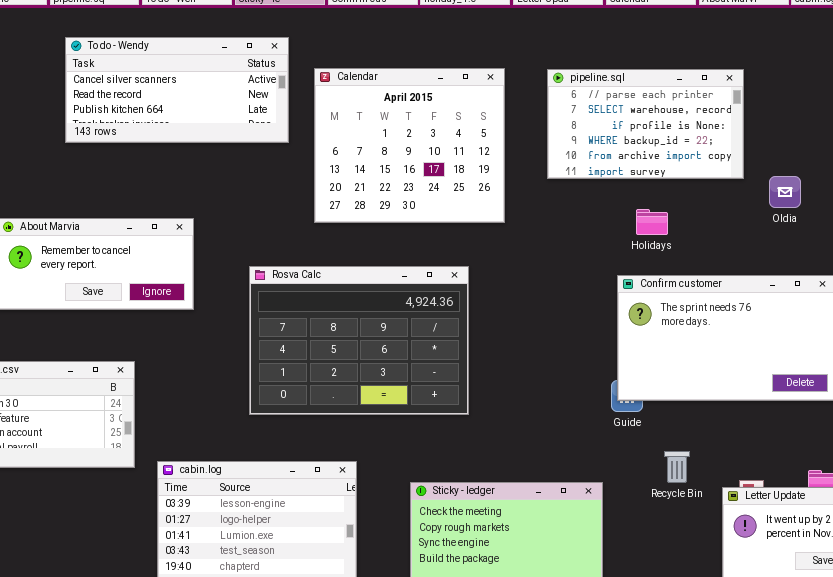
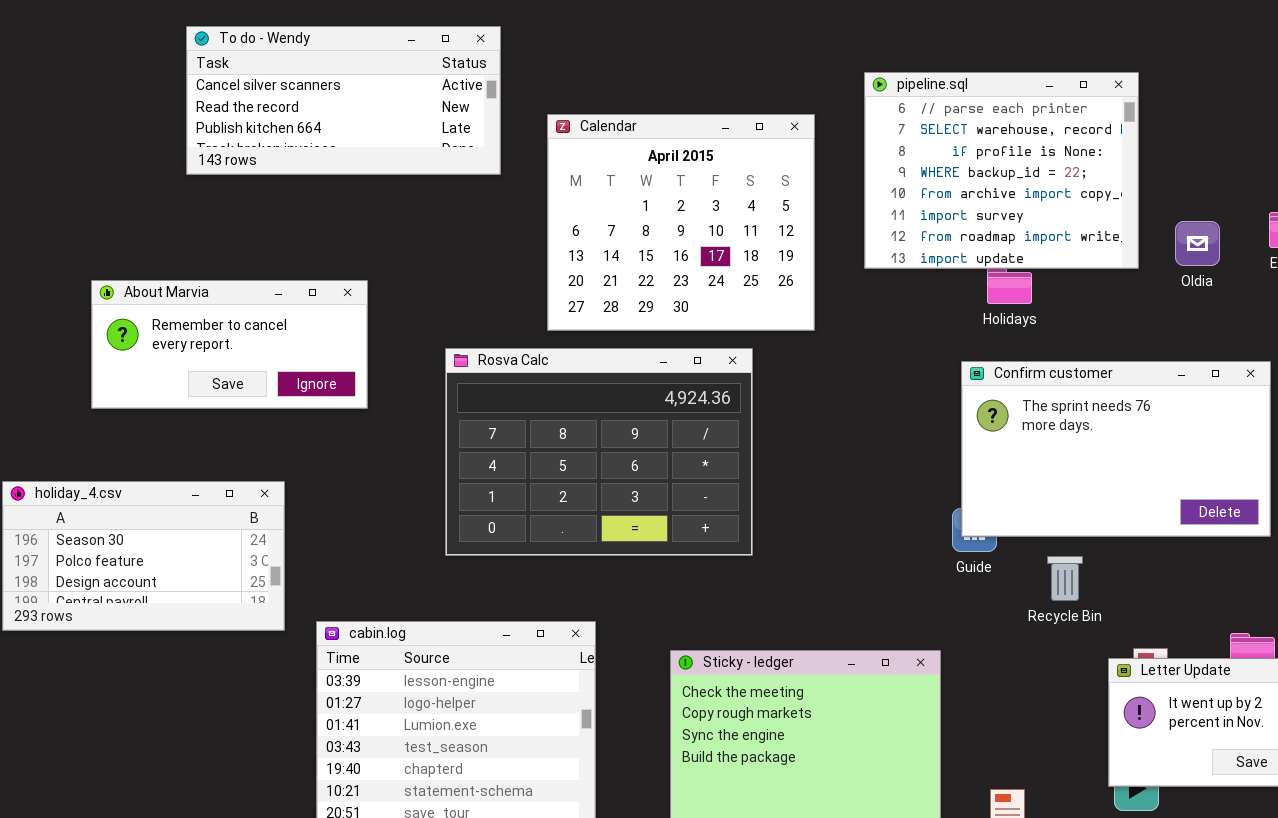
Calendar: [314,68,505,223] -> [547,114,815,331], moved
pipeline.sql: [547,69,744,179] -> [864,72,1139,269], resized
Recycle Bin: [664,451,690,483] -> [1047,556,1083,601], moved

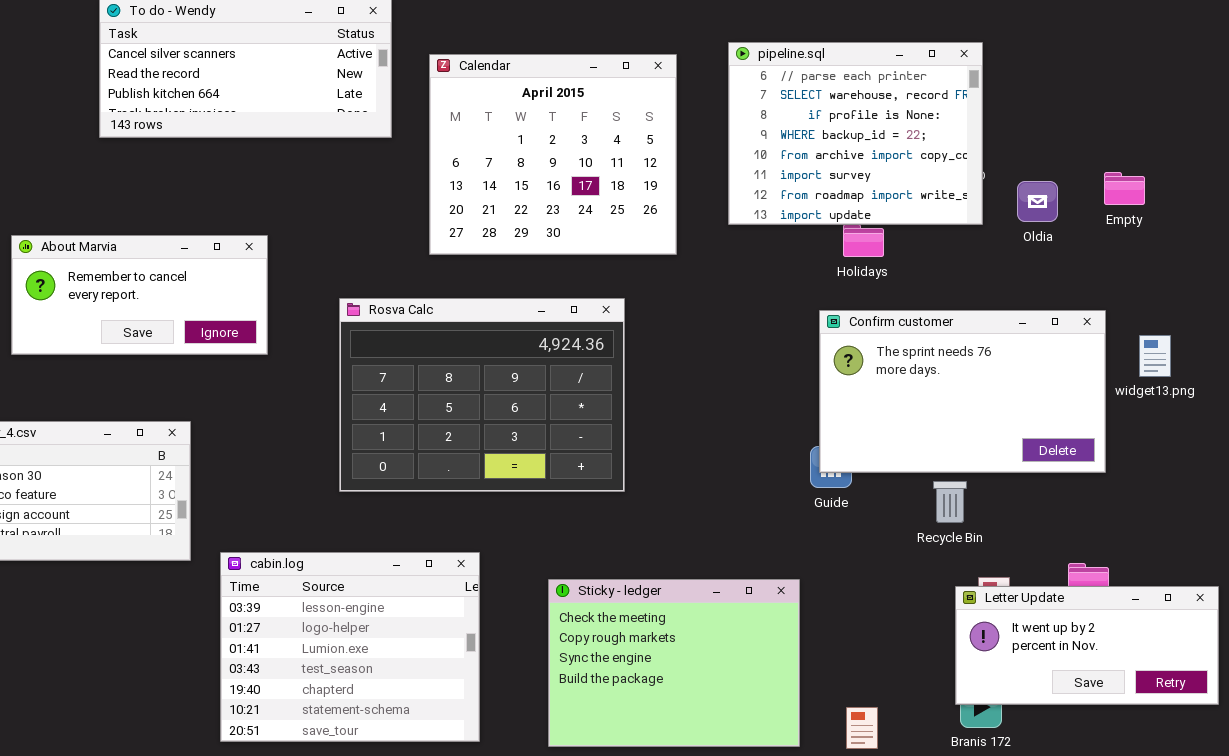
Calendar: [547,114,815,331] -> [429,54,677,255], moved
Recycle Bin: [1047,556,1083,601] -> [933,481,967,523], moved

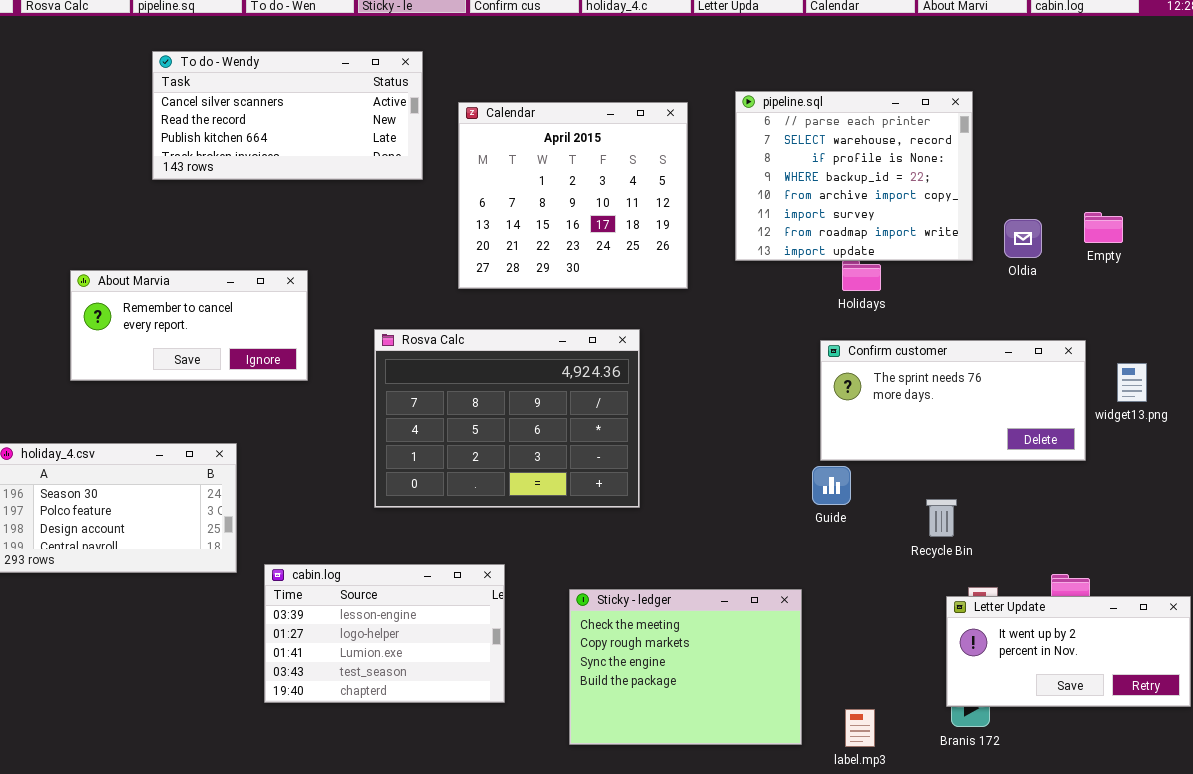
Confirm customer: [819,310,1106,473] -> [820,340,1086,461], resized
cabin.log: [220,552,480,742] -> [264,564,505,703], resized

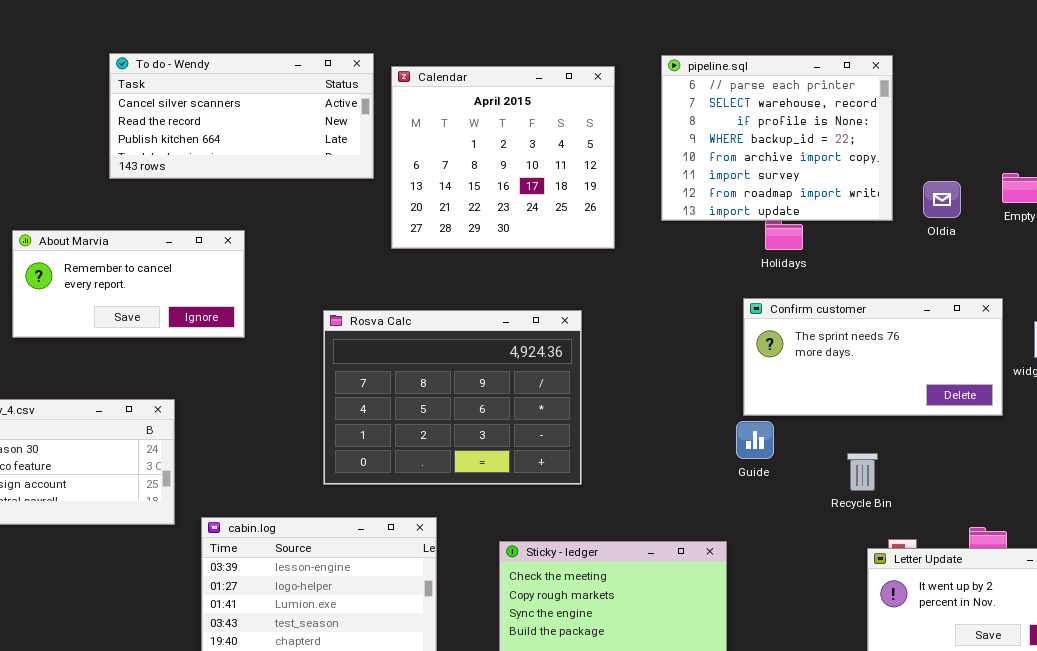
To do - Wendy: [152,51,423,180] -> [109,53,374,179], moved
Rosva Calc: [374,329,640,508] -> [323,310,582,485], moved

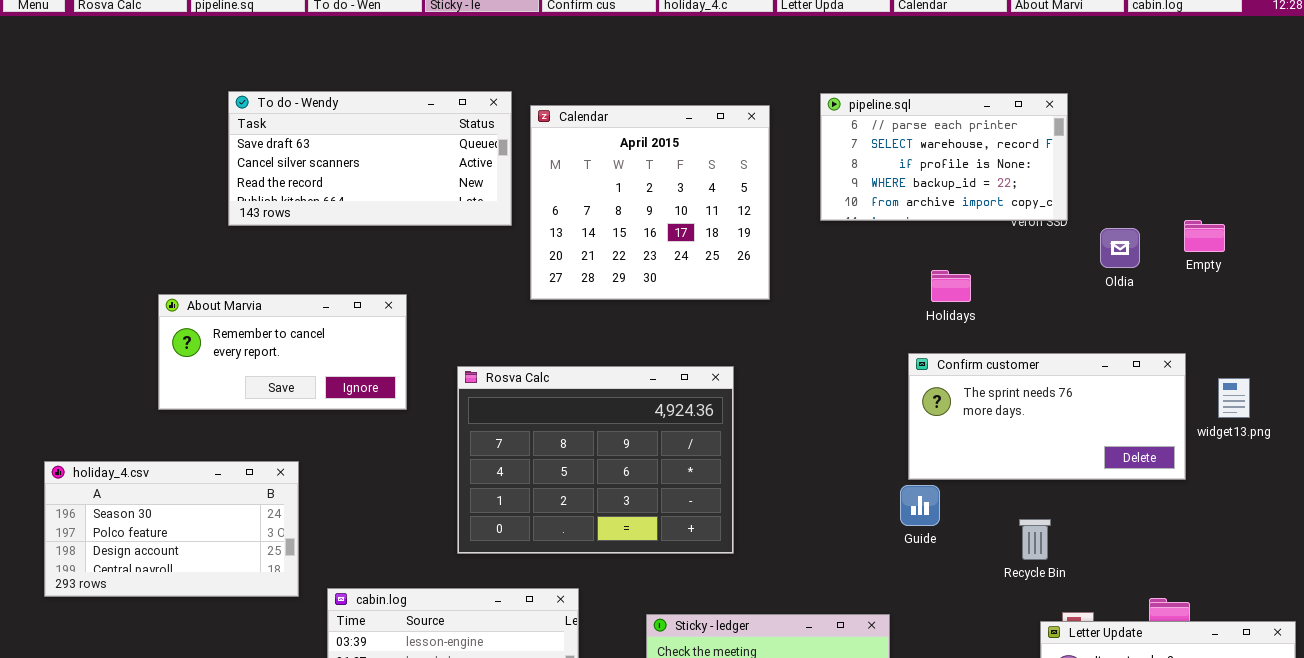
To do - Wendy: [109,53,374,179] -> [228,91,512,226], scrolled up 1 row
pipeline.sql: [661,55,893,221] -> [820,93,1068,221], resized
About Marvia: [12,230,245,338] -> [158,294,407,410], moved

